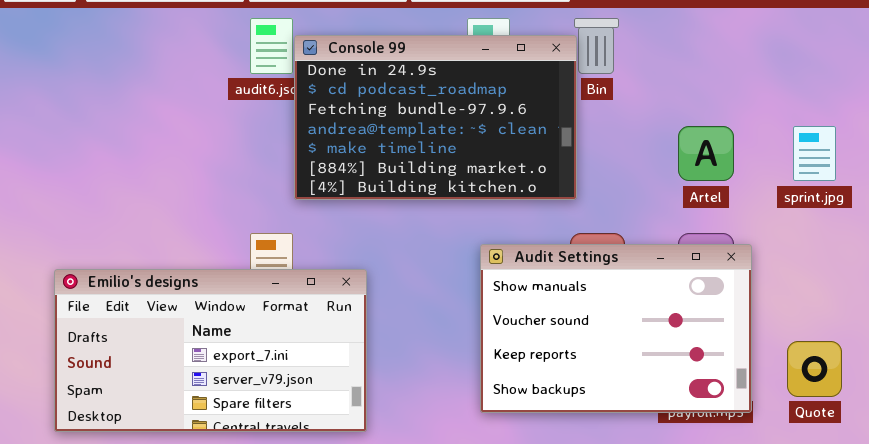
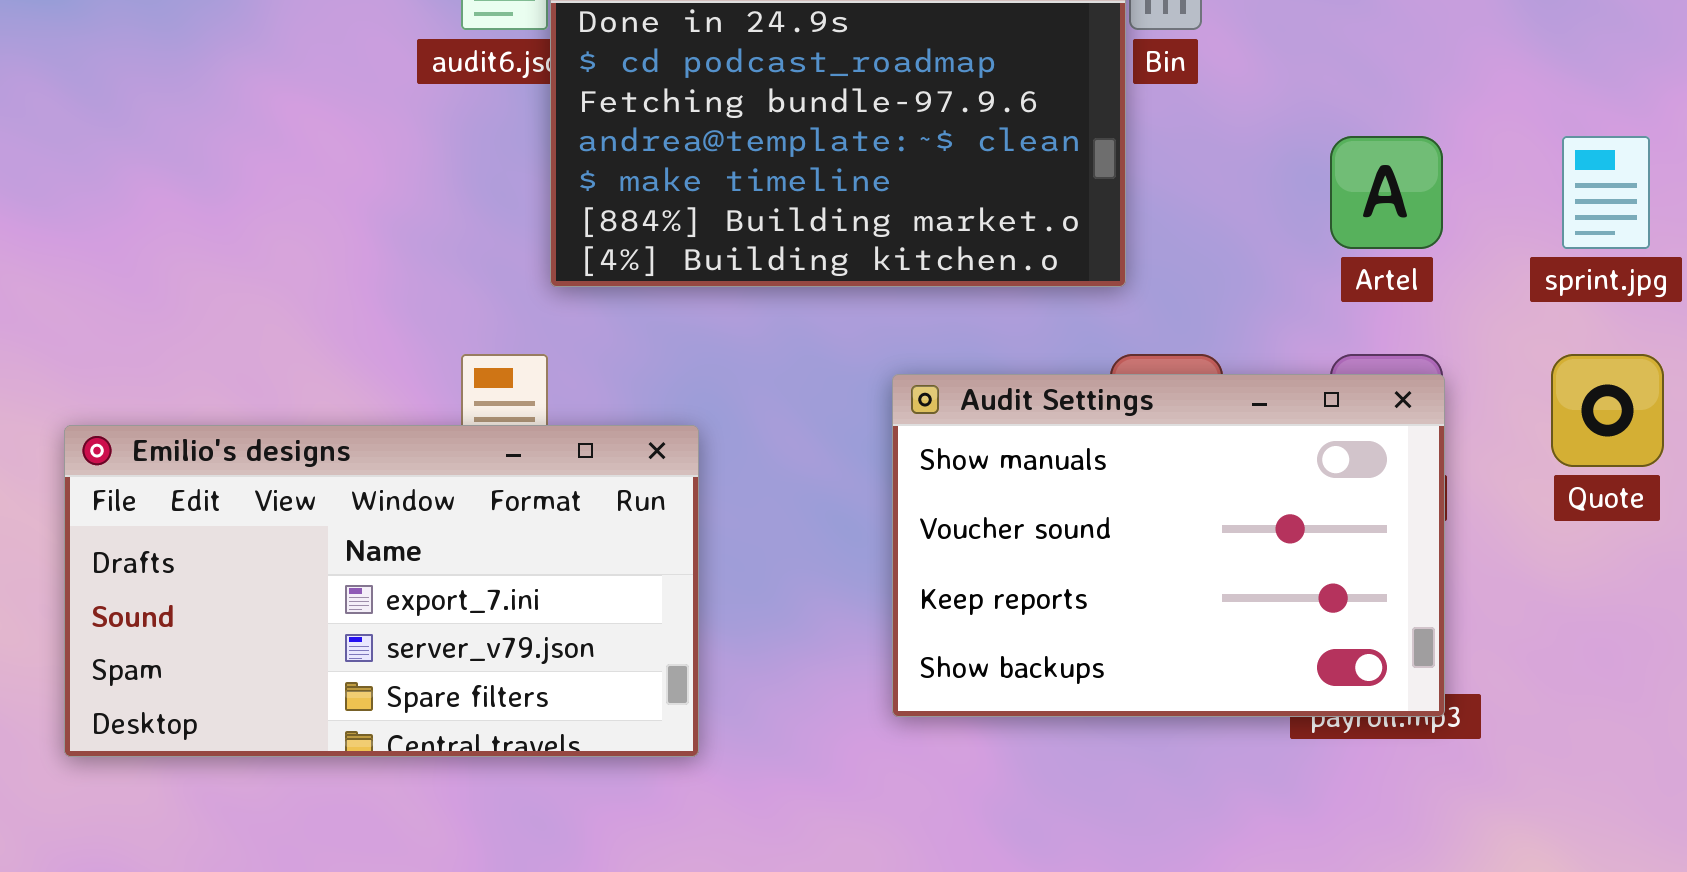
Audit Settings: [480,244,752,413] -> [892,374,1445,717], moved
Quote: [787,341,842,397] -> [1551,354,1664,467], moved

